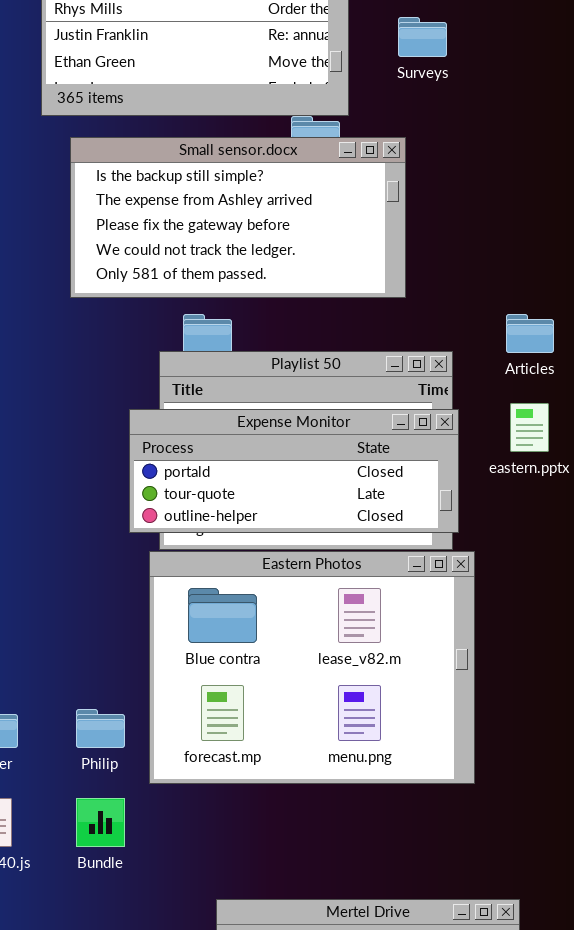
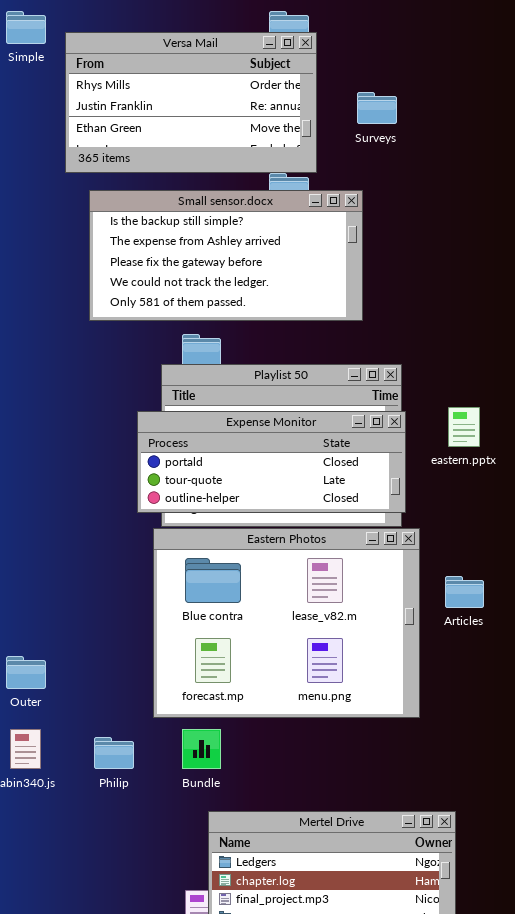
Articles: [506,314,554,353] -> [445,576,484,608], moved
Philip: [76,709,125,748] -> [94,737,134,769], moved
Bundle: [76,798,125,847] -> [182,729,221,769], moved

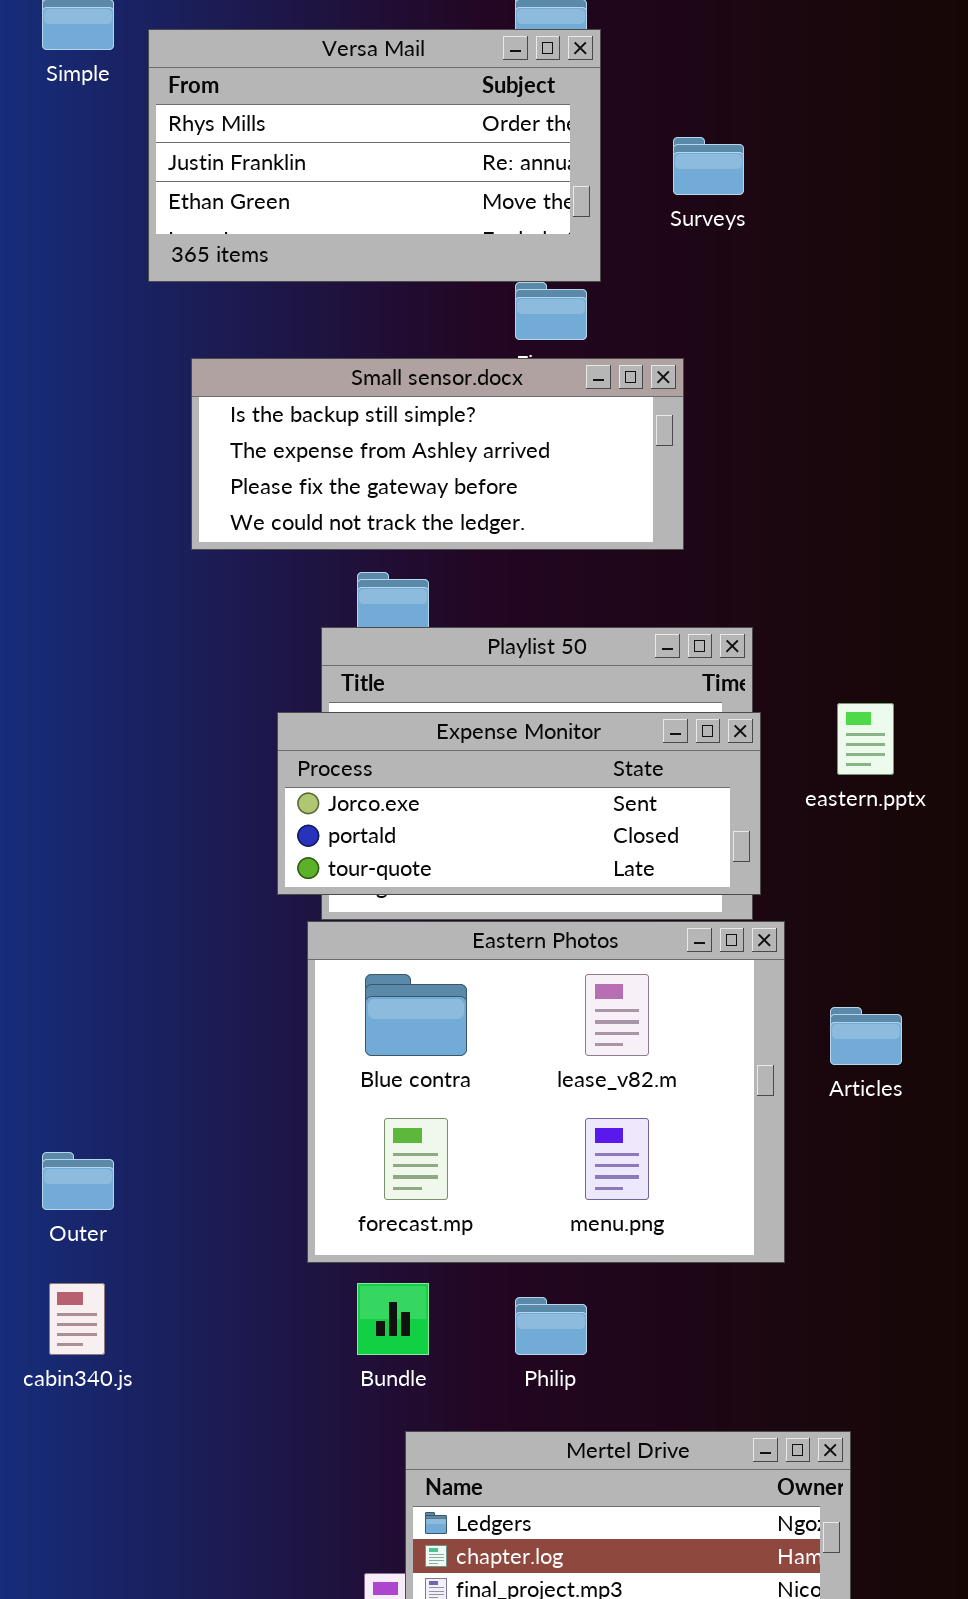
Small sensor.docx: [89,190,363,321] -> [191,358,684,550], resized
Expense Monitor: [137,411,406,513] -> [277,712,761,895], scrolled up 1 row
Philip: [94,737,134,769] -> [515,1297,587,1355], moved

